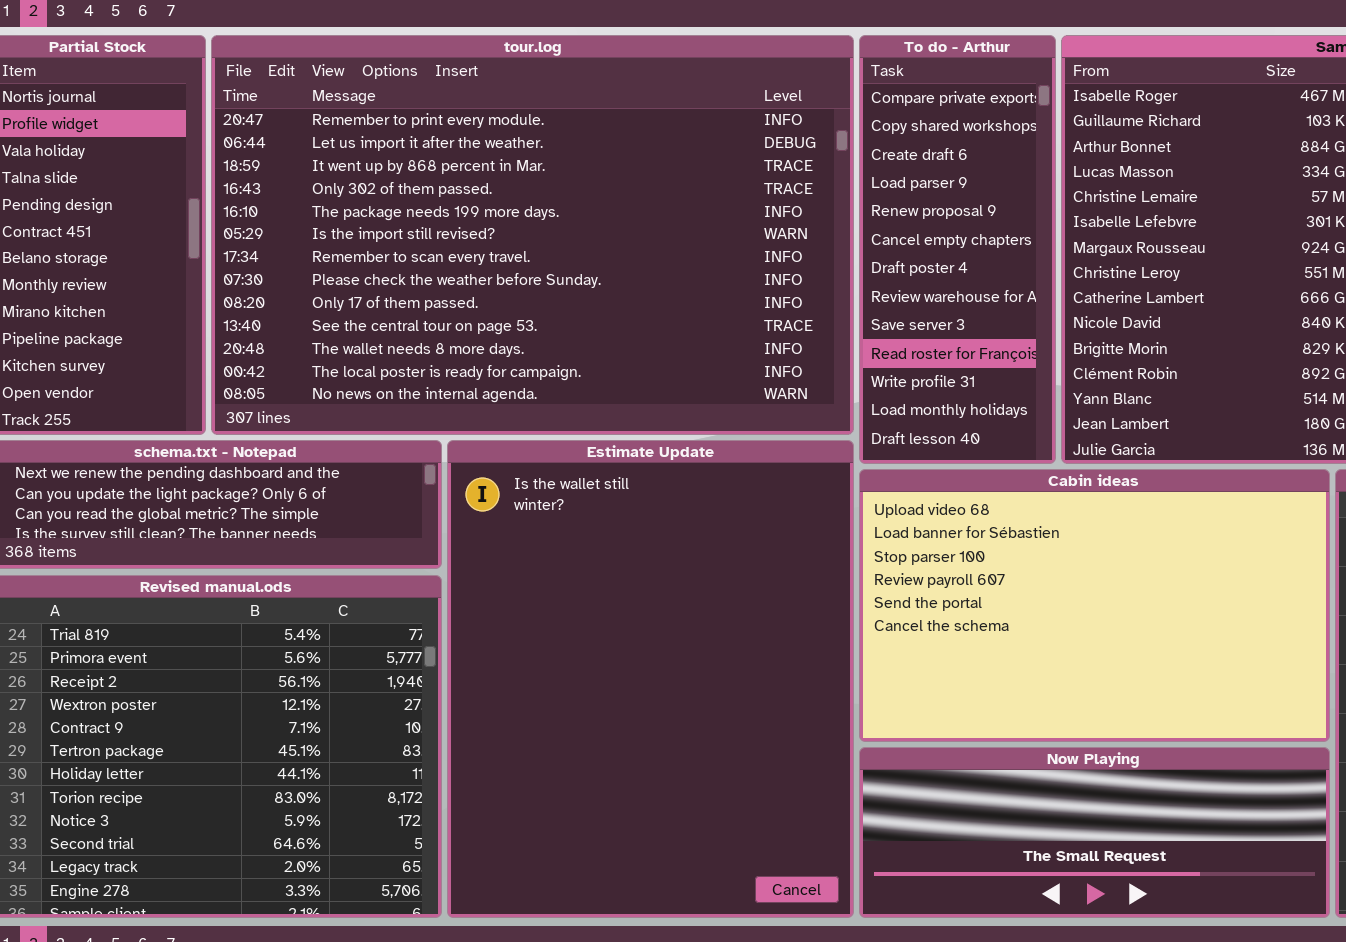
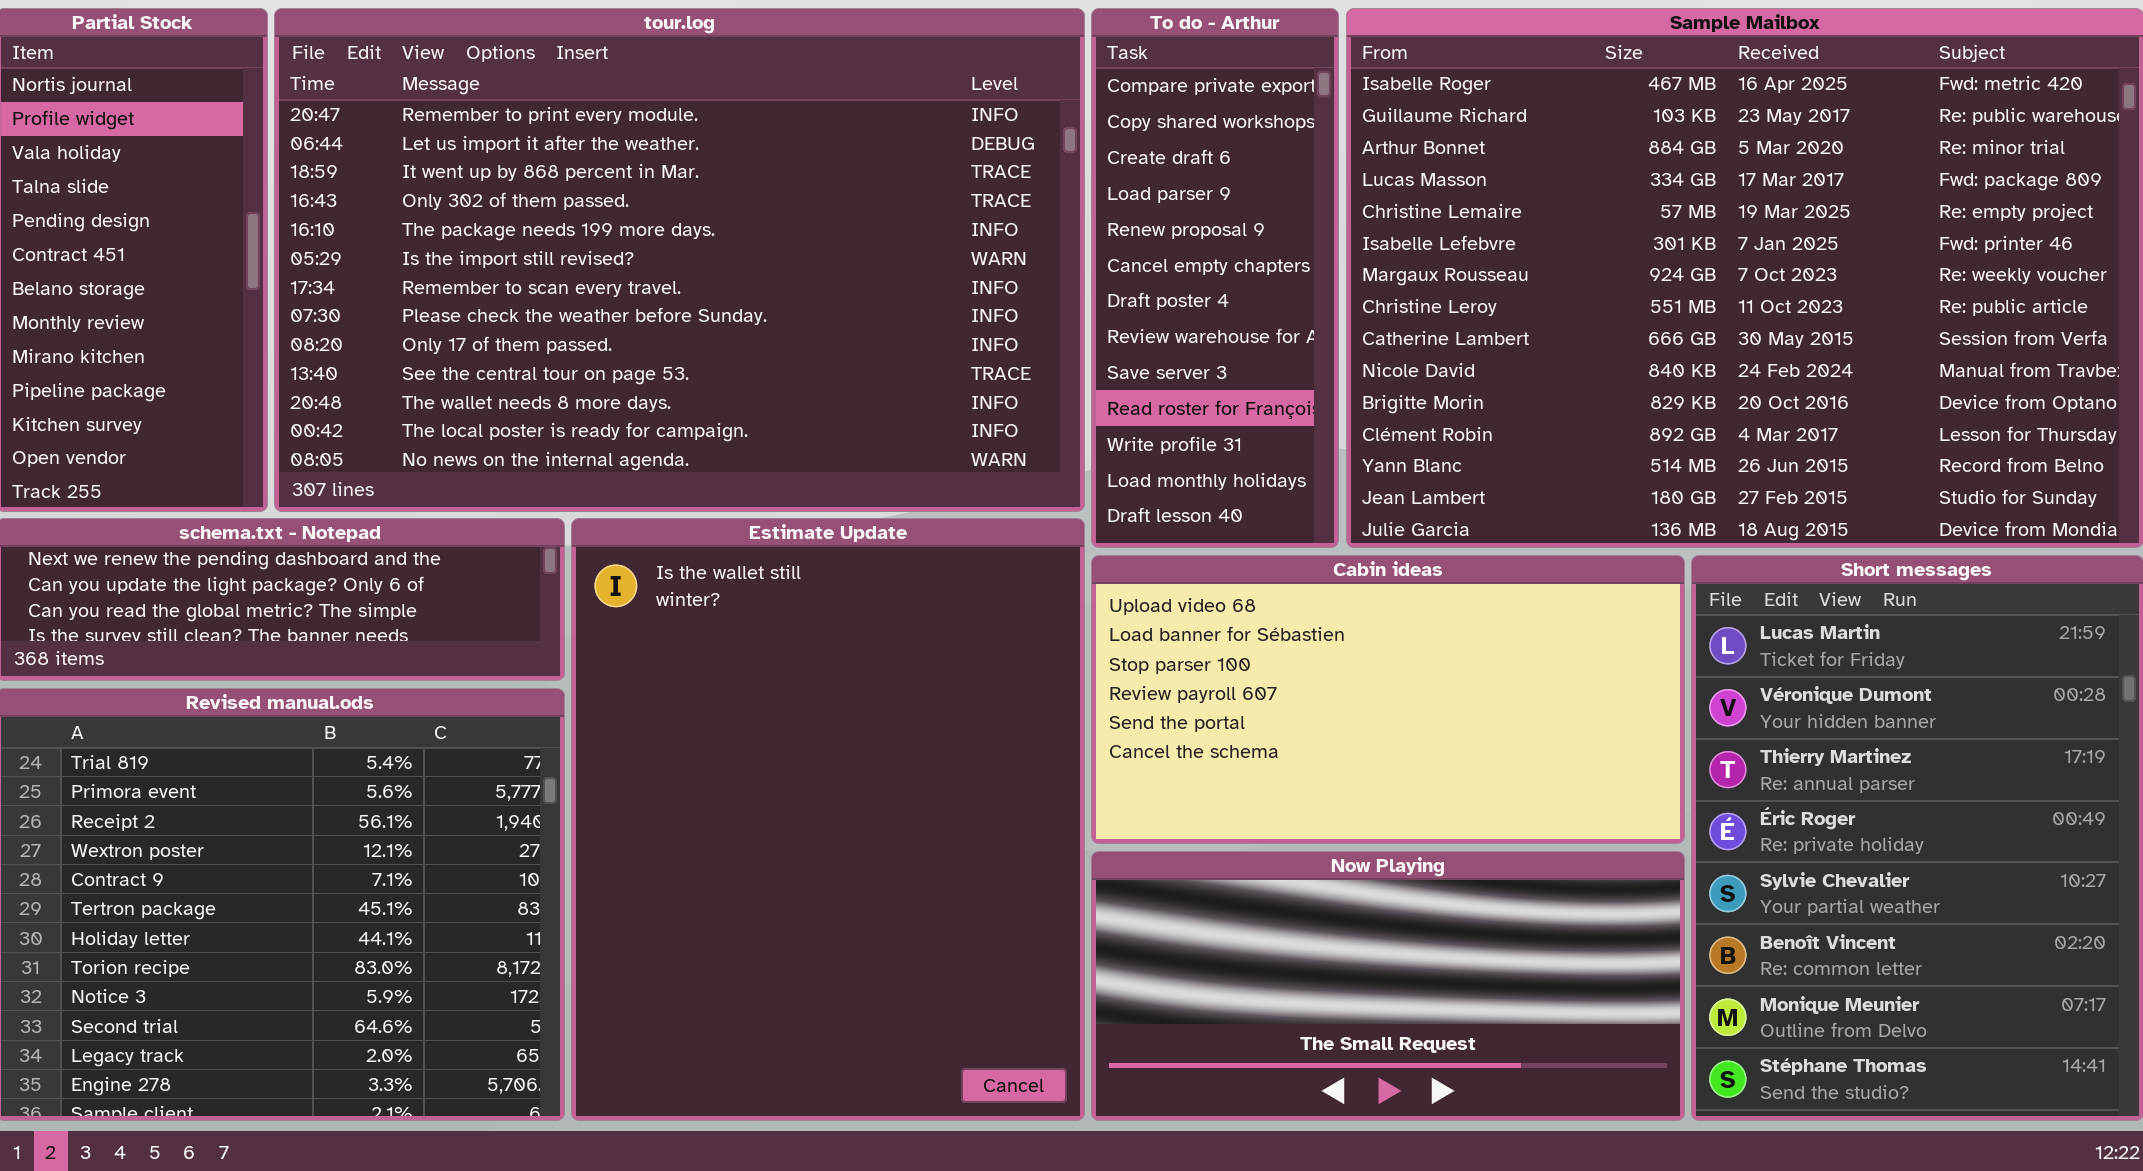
Cabin ideas: [859,469,1330,742] -> [1091,555,1685,844], resized
Now Playing: [859,747,1330,918] -> [1091,851,1685,1121], resized

